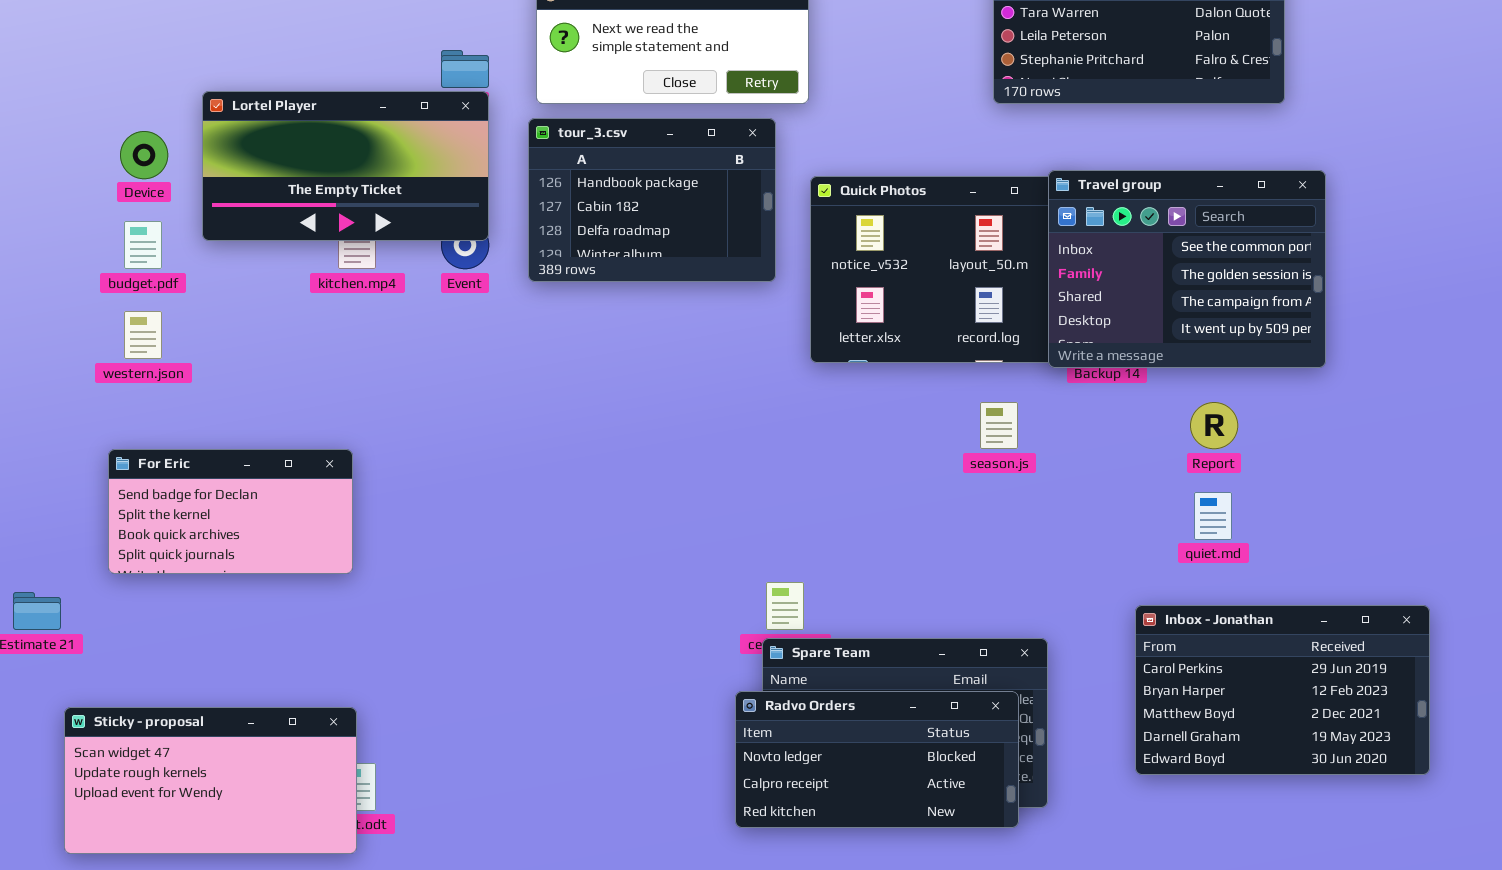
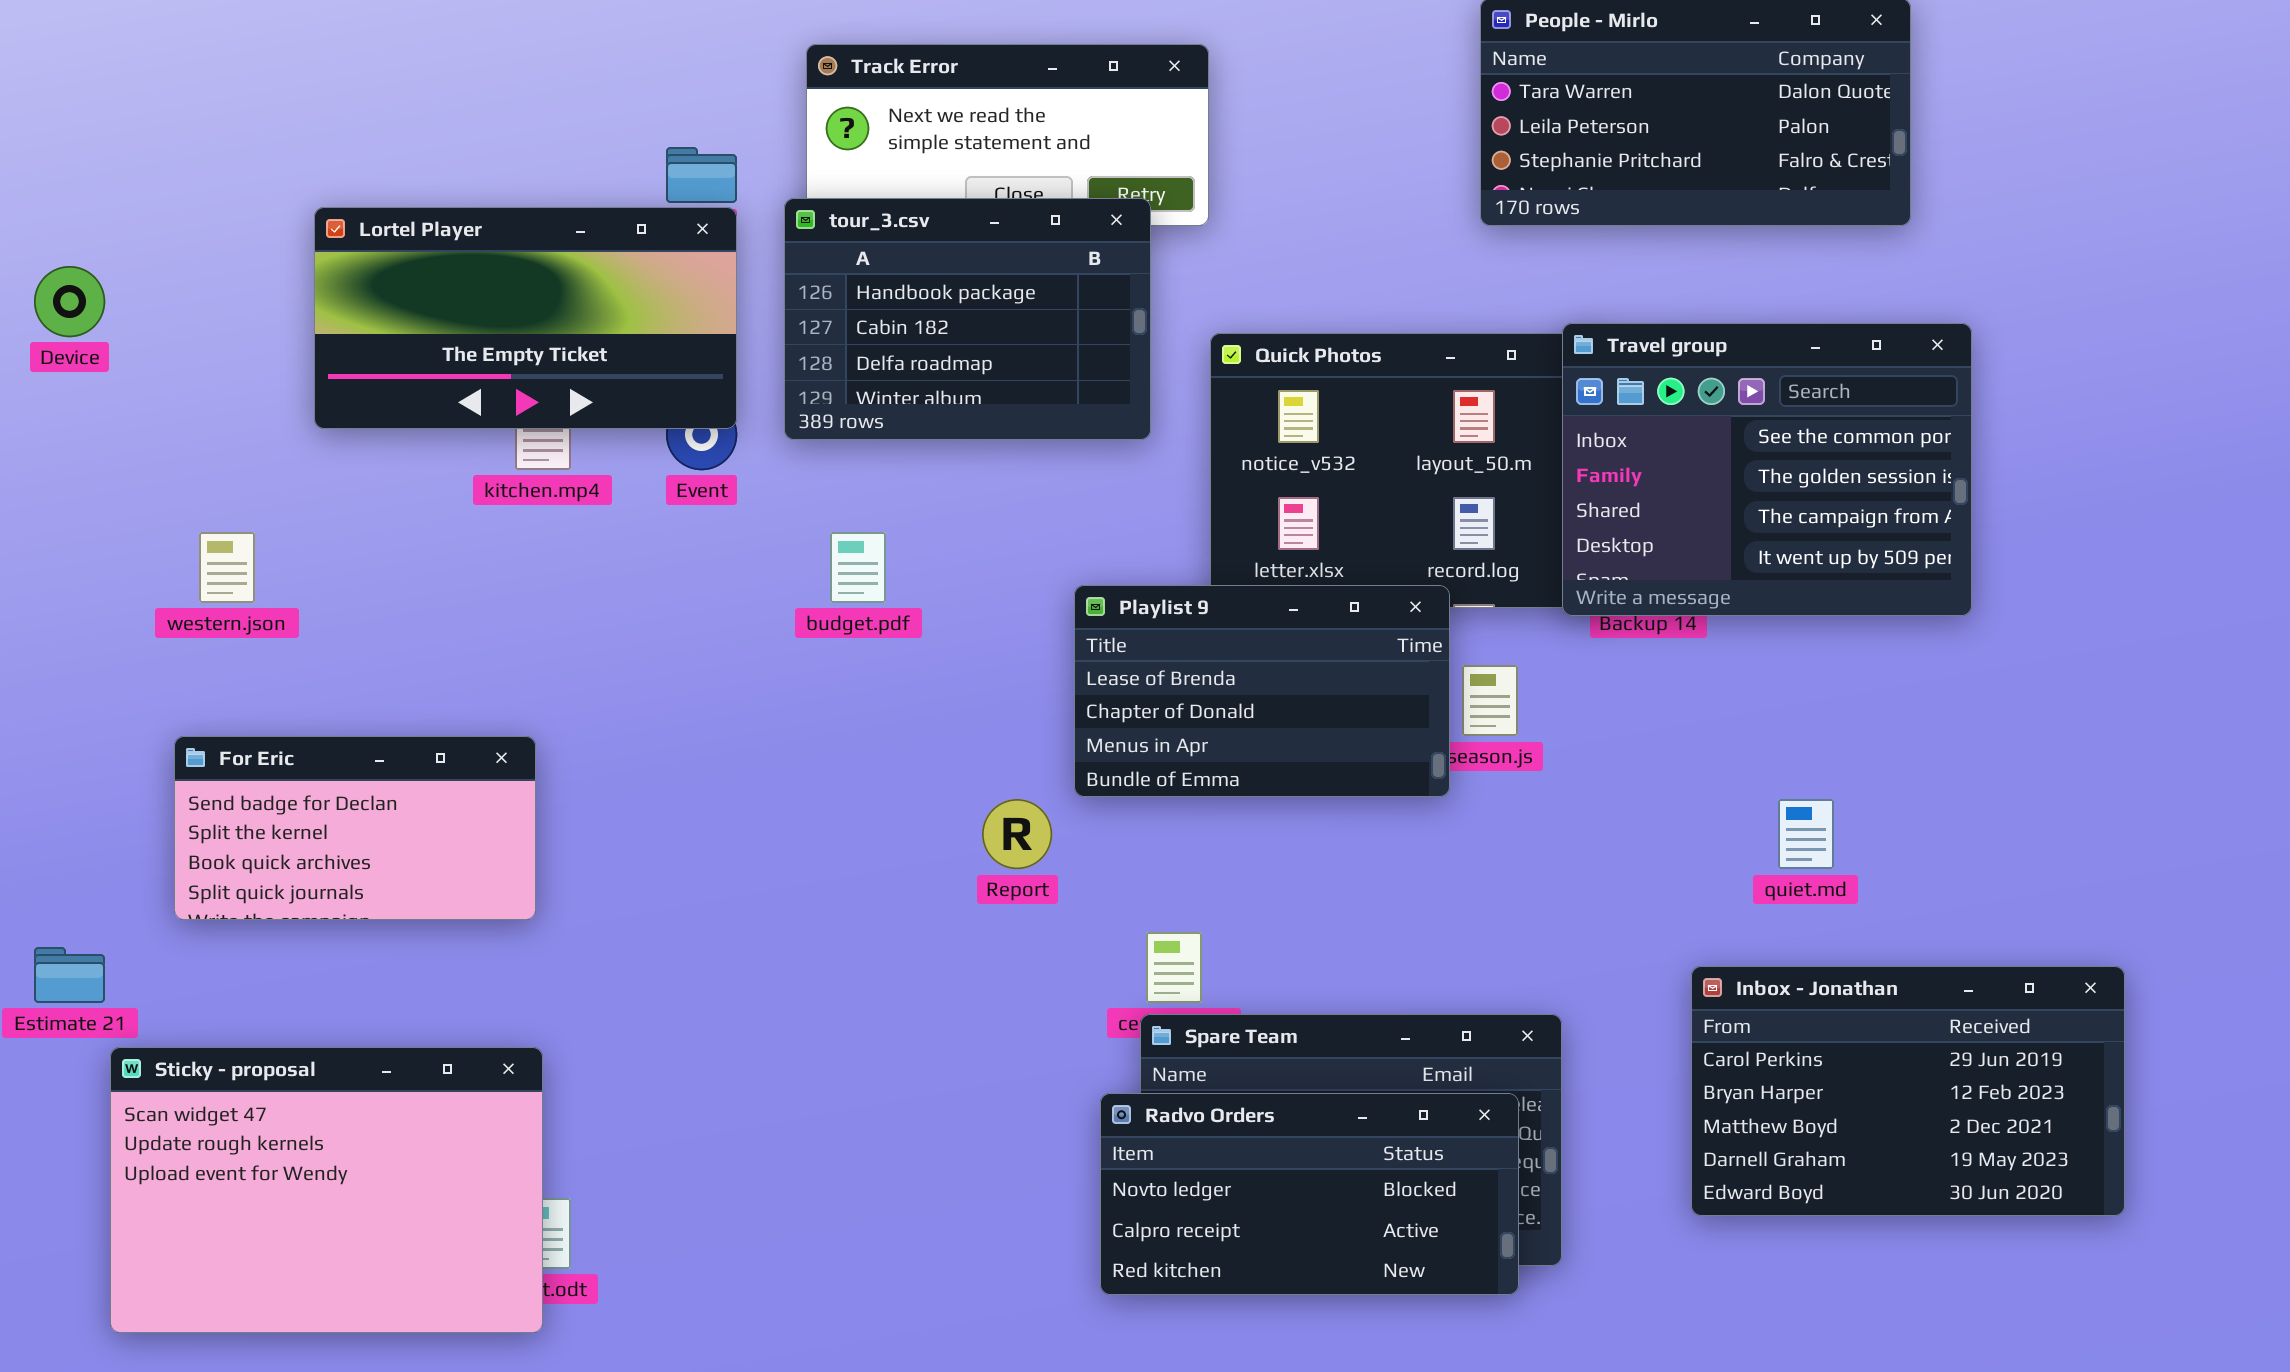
tour_3.csv: [528,118,776,282] -> [784,198,1151,440], moved
Device: [120,131,168,179] -> [34,266,105,337], moved
budget.pdf: [124,221,162,269] -> [830,532,886,603], moved
Playlist 9: none -> [1074,585,1450,797], opened
Report: [1190,402,1238,449] -> [982,799,1052,869], moved
Sticky - proposal: [64,707,357,854] -> [110,1047,543,1333], resized

